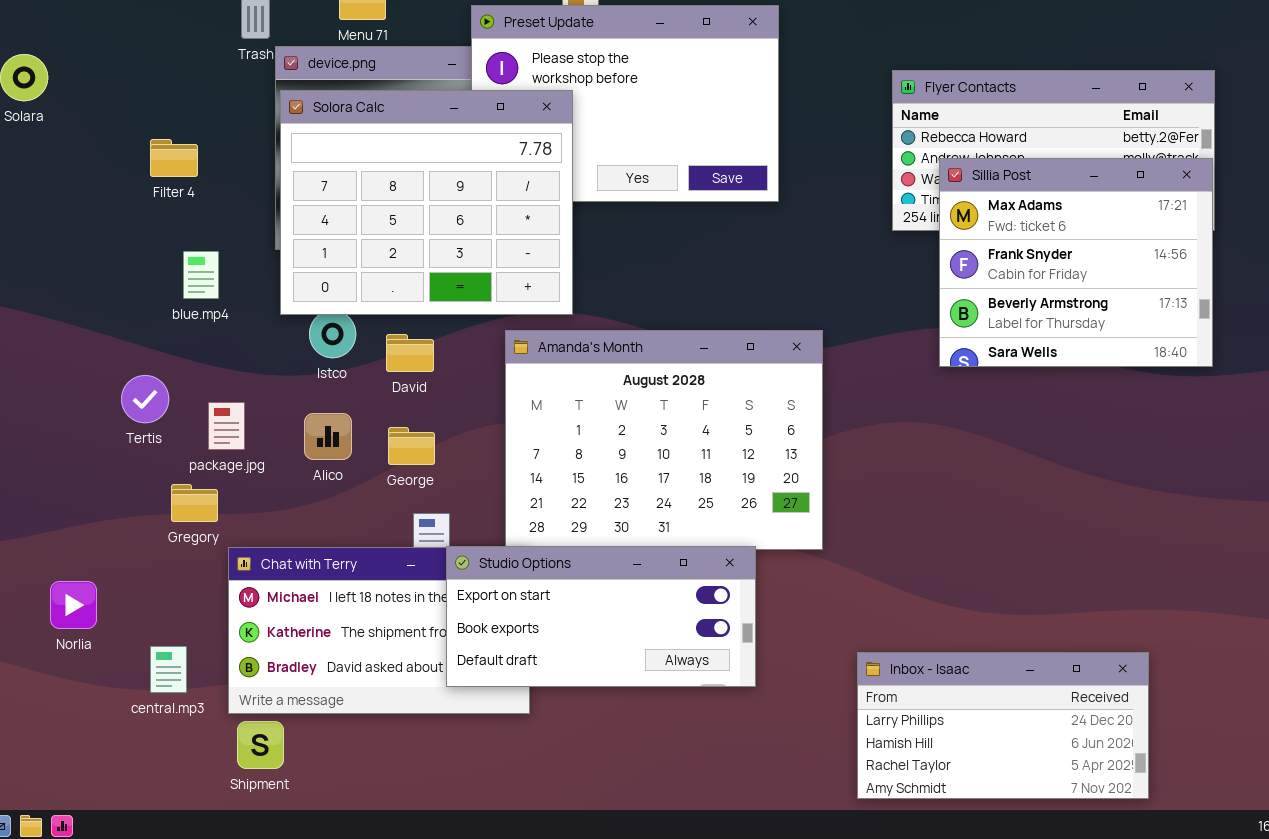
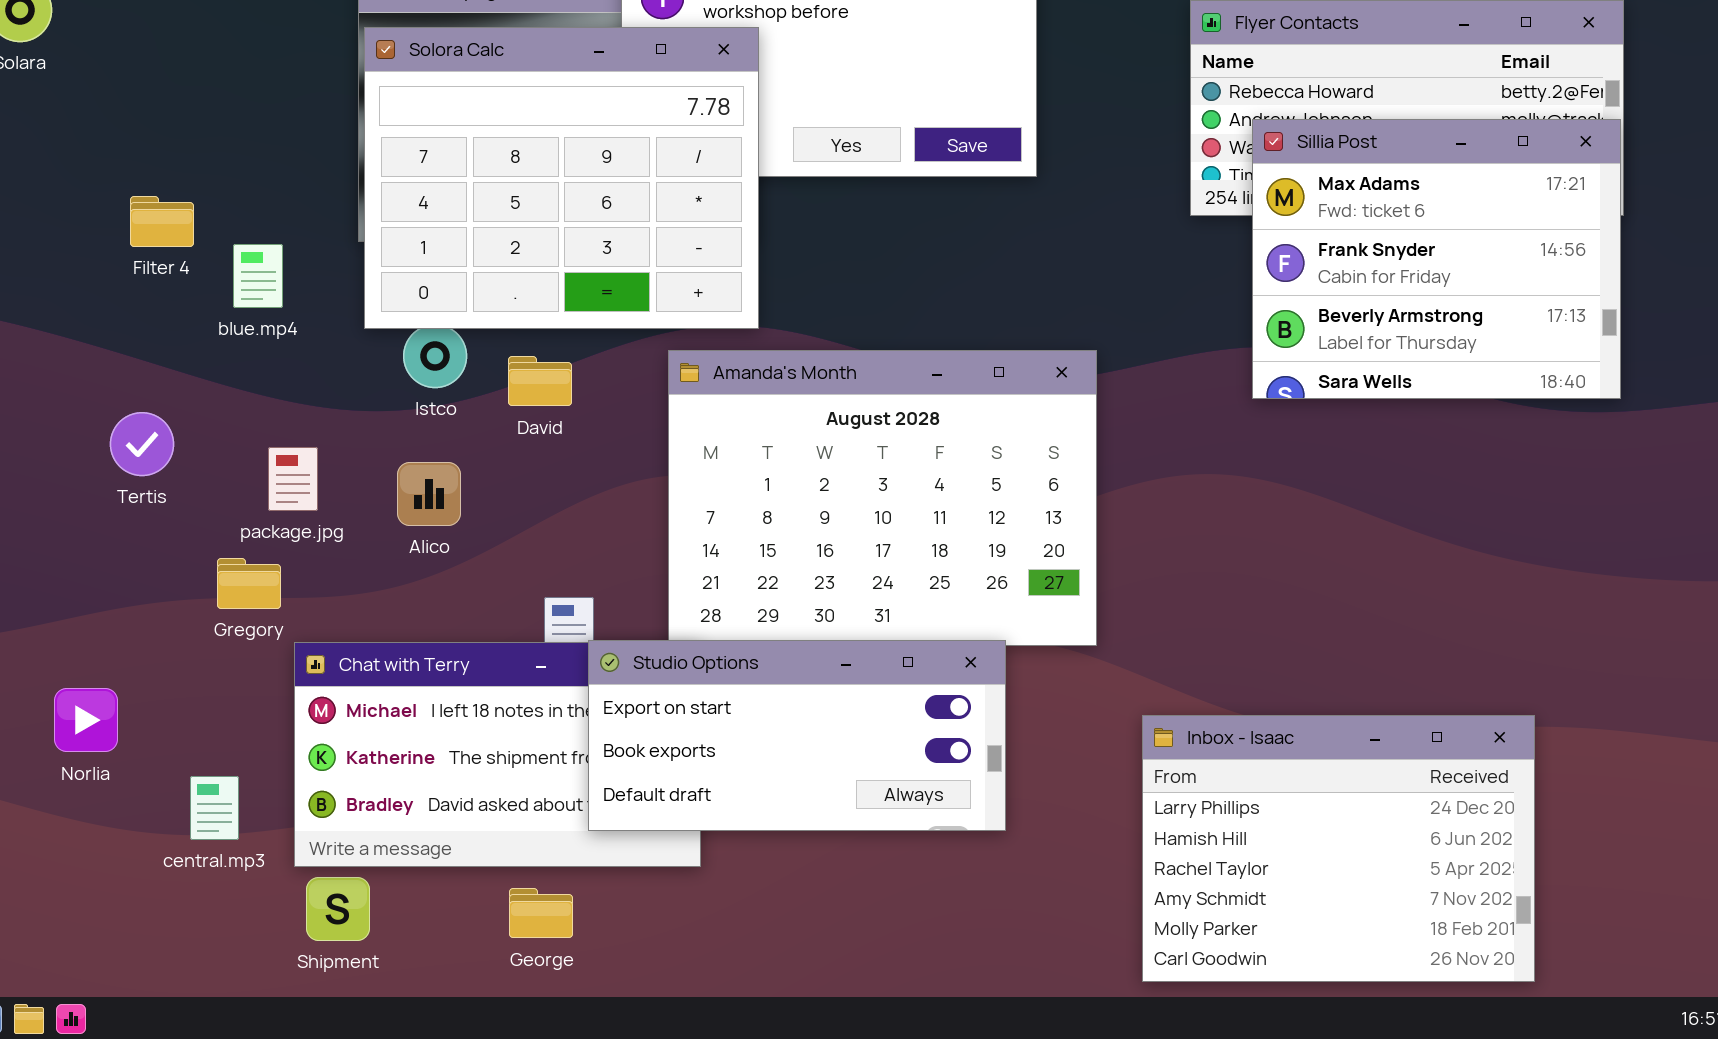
Filter 4: [150,139,198,177] -> [130,196,194,247], moved
Tertis: [121,375,169,423] -> [110,412,174,476], moved
George: [388,427,435,465] -> [509,888,573,938], moved
Inbox - Isaac: [857,652,1149,799] -> [1142,715,1535,982], resized

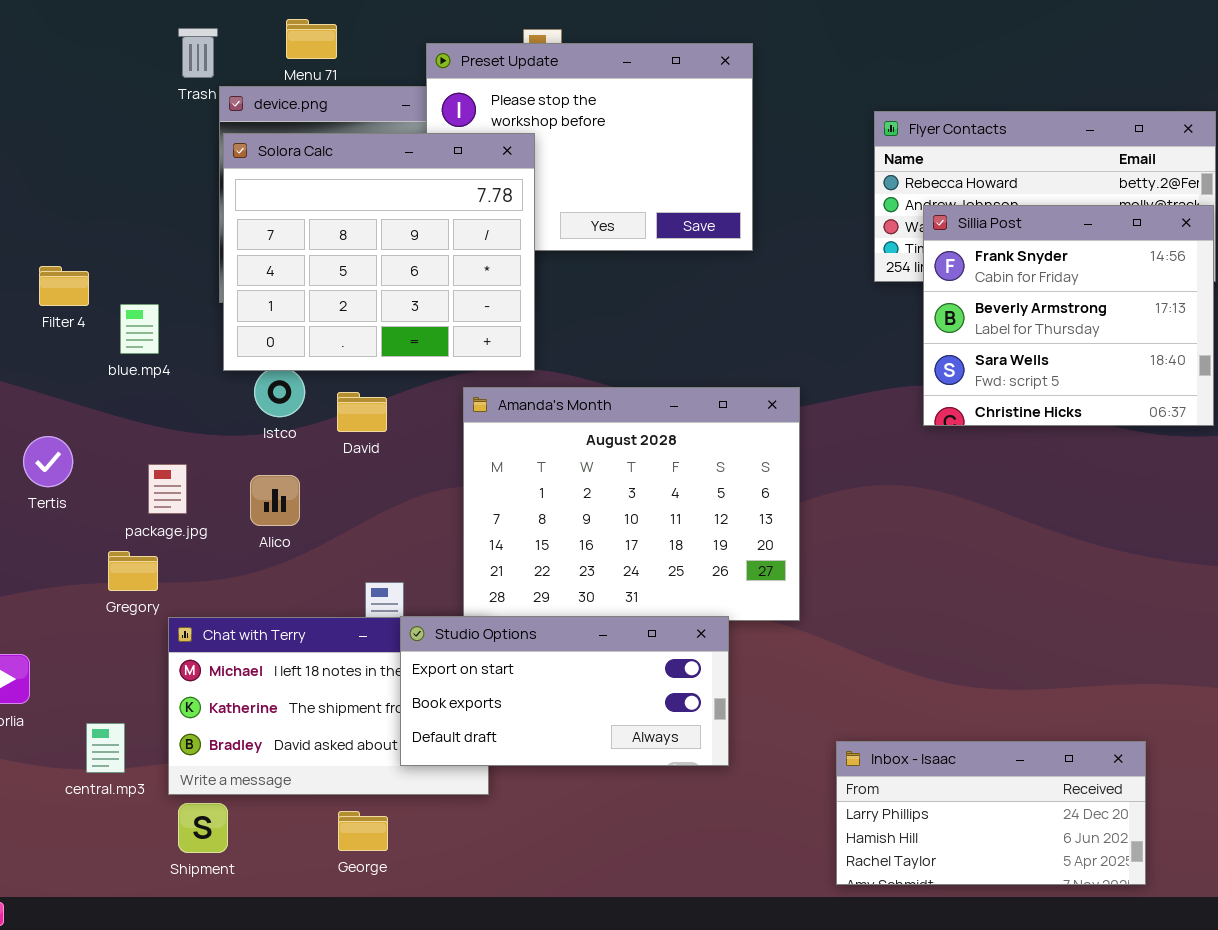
Sillia Post: [1252,119,1621,399] -> [923,205,1214,426], scrolled down 1 row
Inbox - Isaac: [1142,715,1535,982] -> [836,741,1146,885], resized

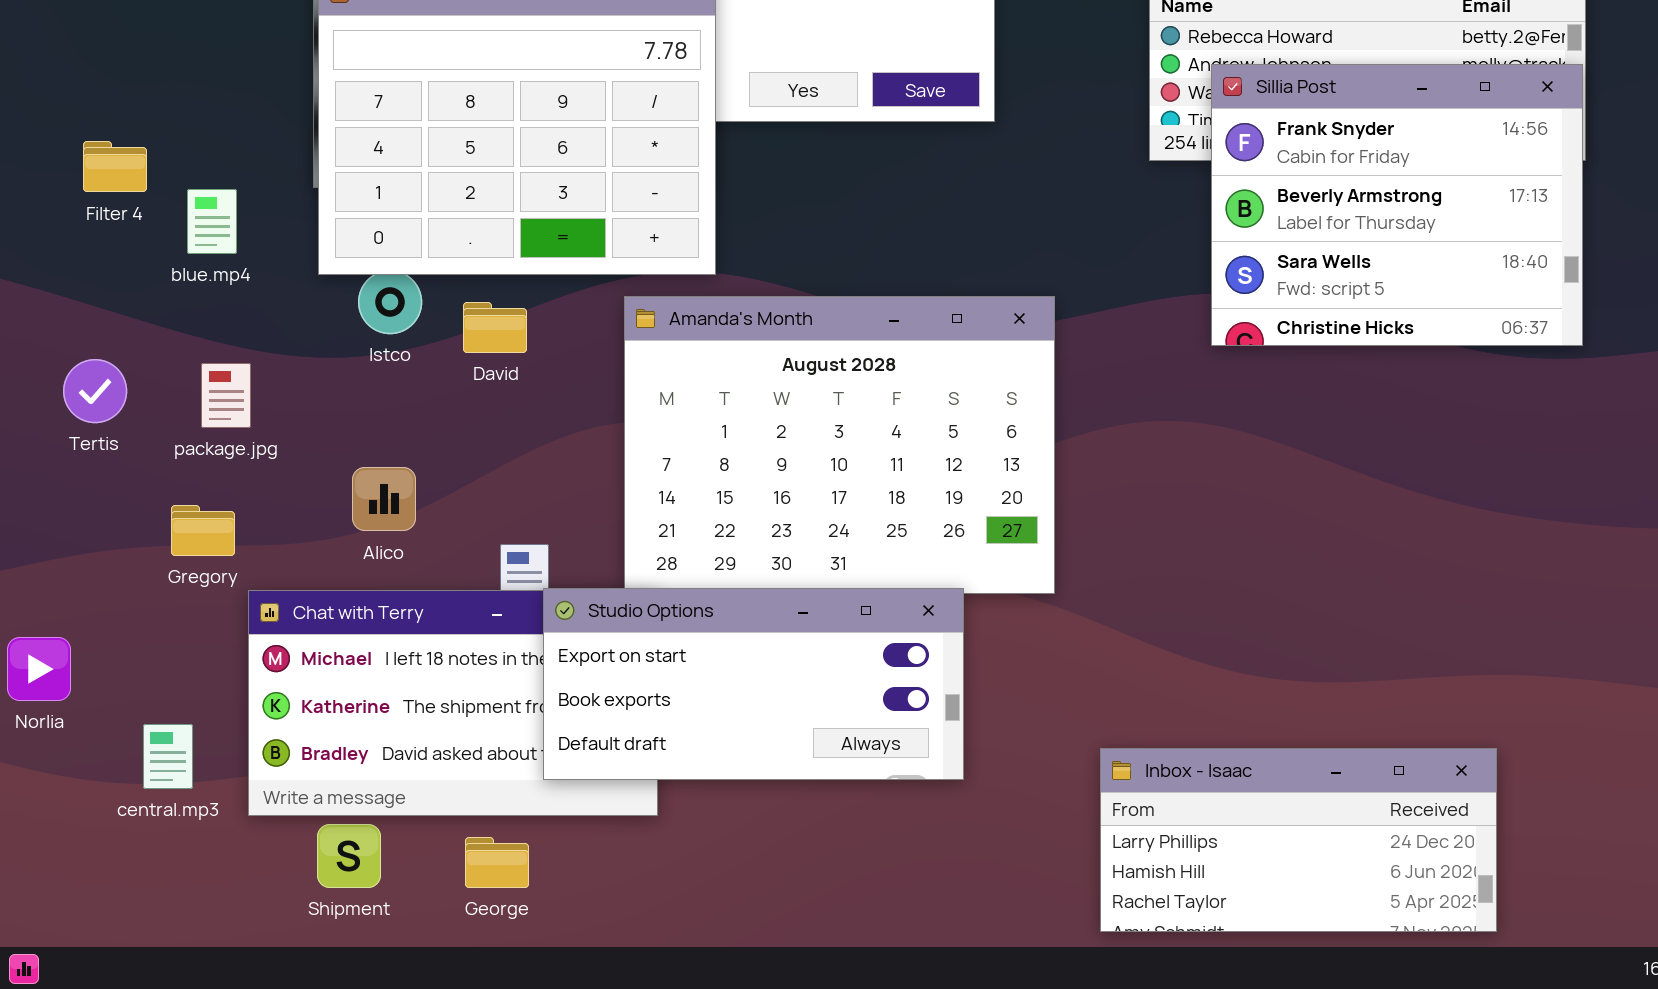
package.jpg: [148,464,187,514] -> [201,363,251,428], moved
Alico: [250,475,300,526] -> [352,467,416,531], moved
Shipment: [178,803,228,853] -> [317,824,381,888], moved

